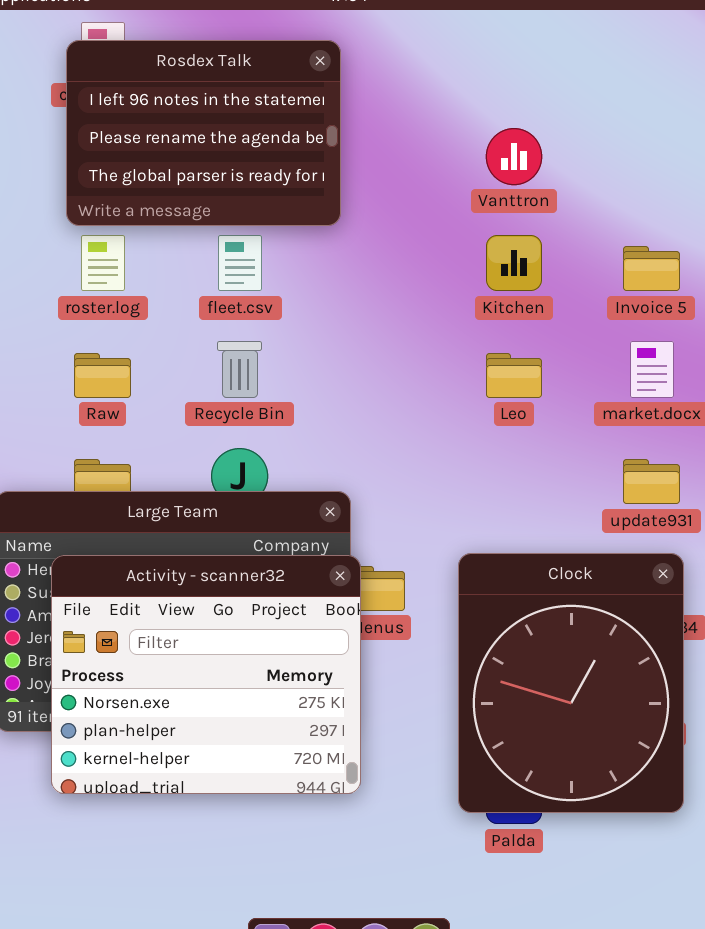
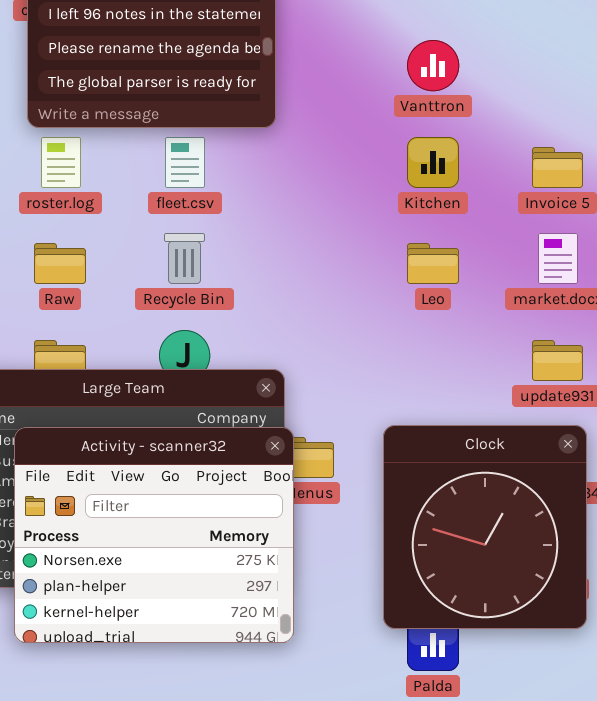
Clock: [458,553,684,813] -> [383,425,587,629], resized

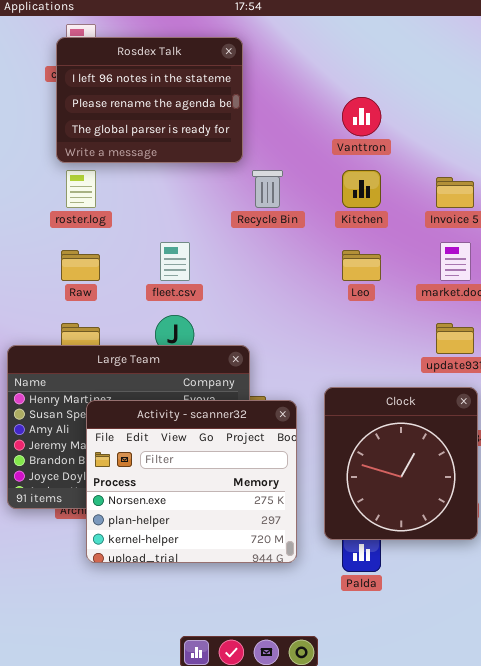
fleet.csv: [165,137,205,188] -> [160,242,190,281], moved
Recycle Bin: [164,233,205,284] -> [252,170,283,208], moved
Activity - scanner32: [14,427,294,643] -> [86,400,297,563], moved

